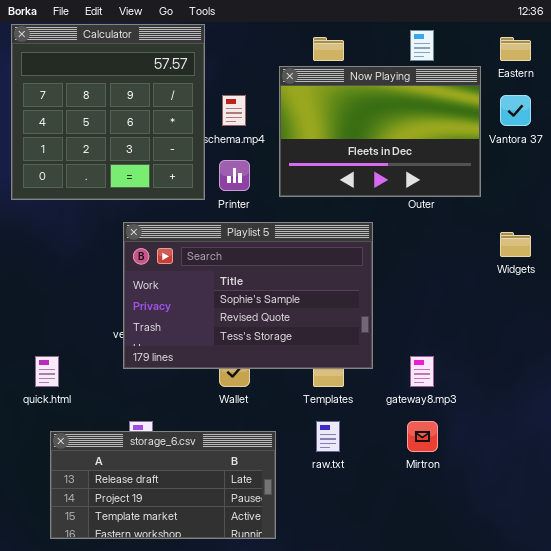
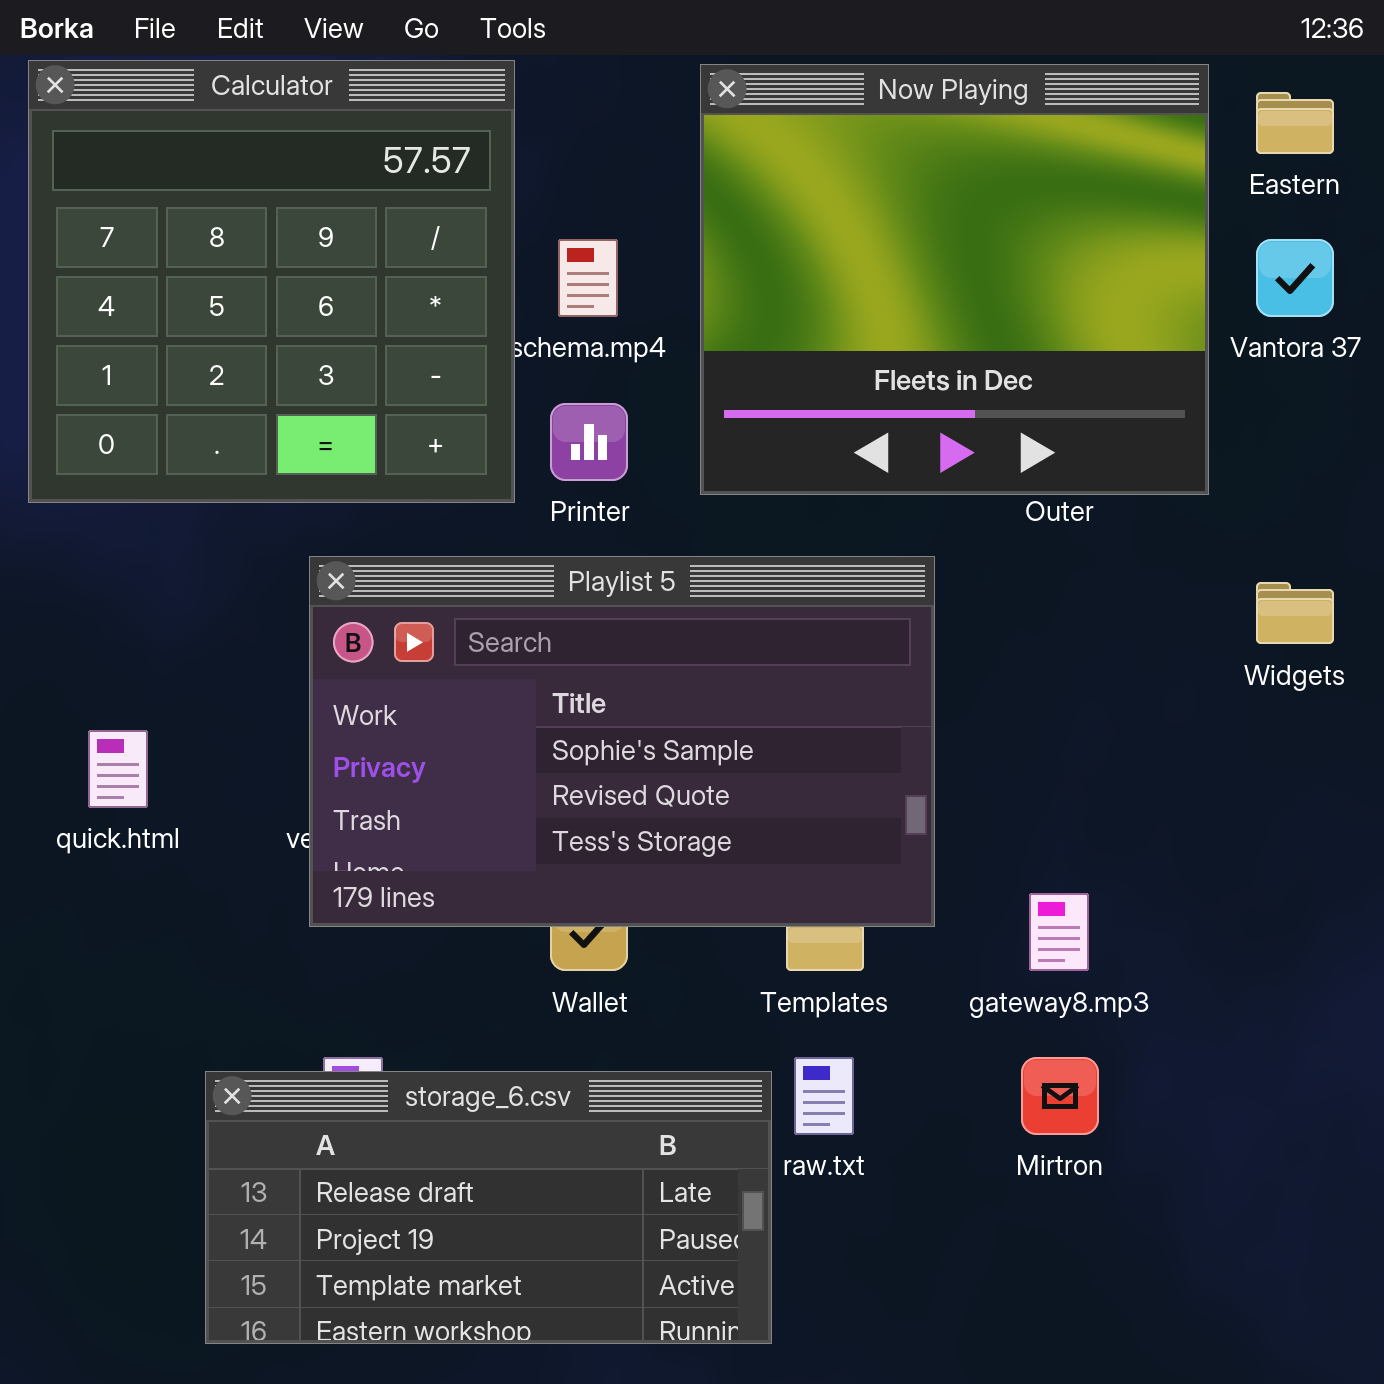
Now Playing: [279,66,481,197] -> [700,64,1209,495], resized
quick.html: [35,356,59,387] -> [88,730,148,808], moved
storage_6.csv: [50,431,276,539] -> [205,1071,772,1344], moved

